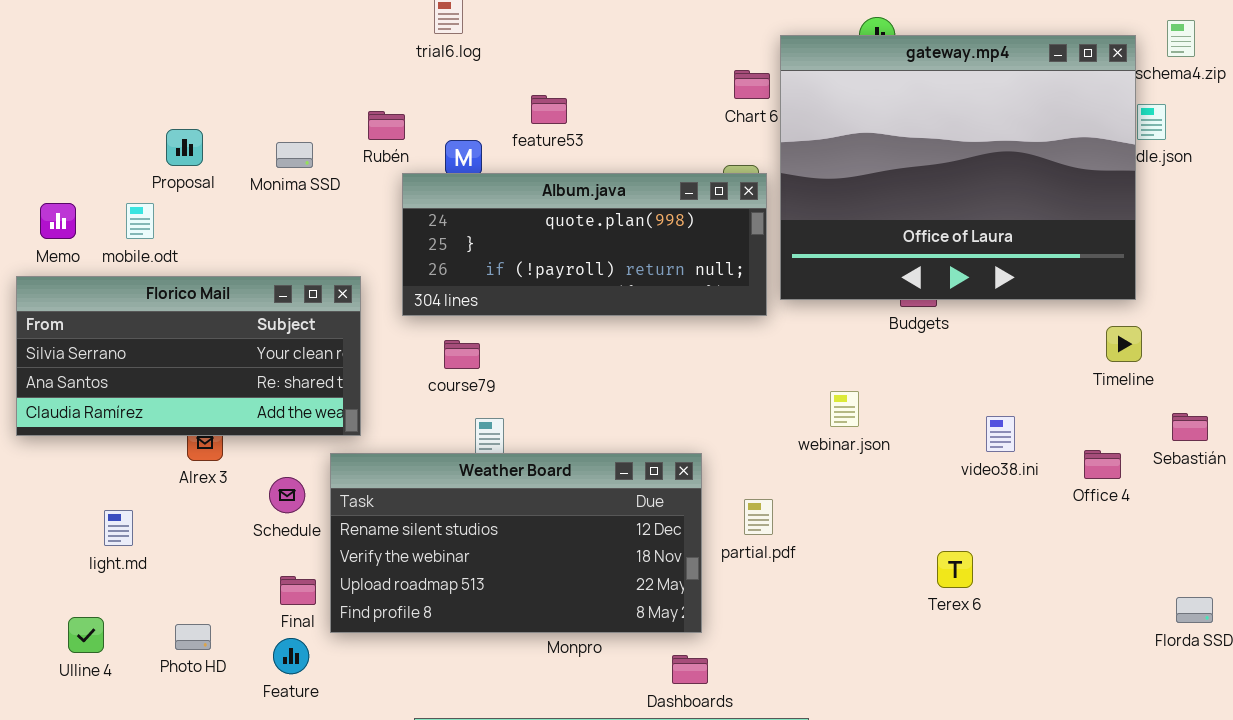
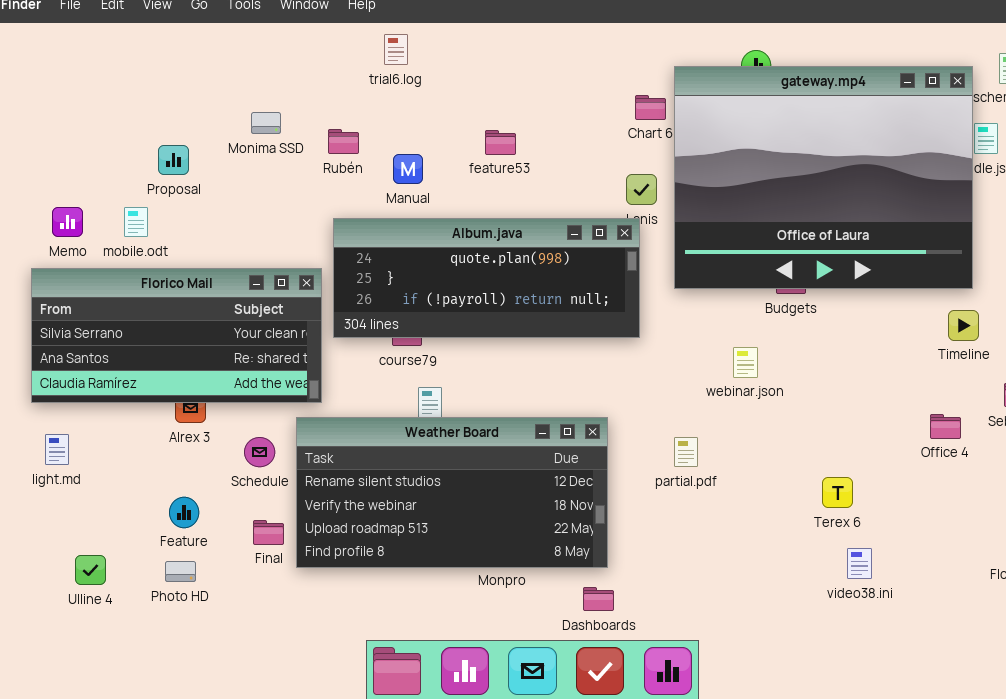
feature53: [531,95,567,124] -> [485,130,516,155], moved
Monima SSD: [276,142,313,168] -> [251,112,281,134], moved
Album.java: [402,173,767,316] -> [333,218,640,338], moved
webinar.json: [830,391,859,427] -> [733,347,758,378], moved
video38.ini: [986,416,1015,452] -> [847,548,872,579], moved
partial.pdf: [744,499,773,535] -> [674,437,698,467], moved
light.md: [104,510,133,546] -> [45,434,69,465], moved
Terex 6: [937,551,973,588] -> [822,477,853,508], moved
Feature: [273,638,309,674] -> [169,497,199,528], moved

